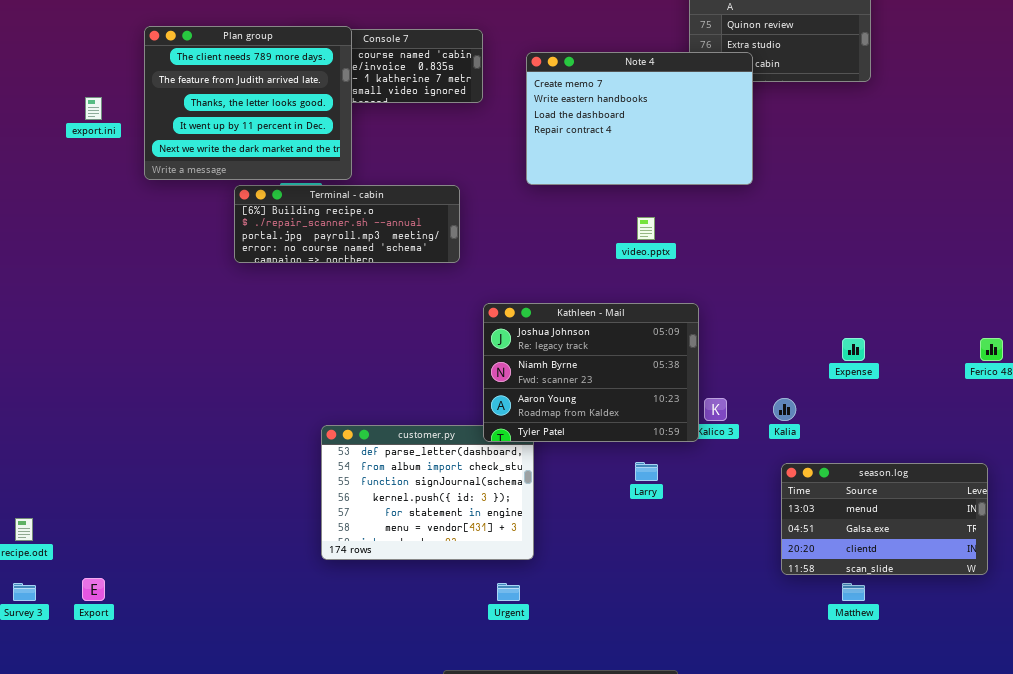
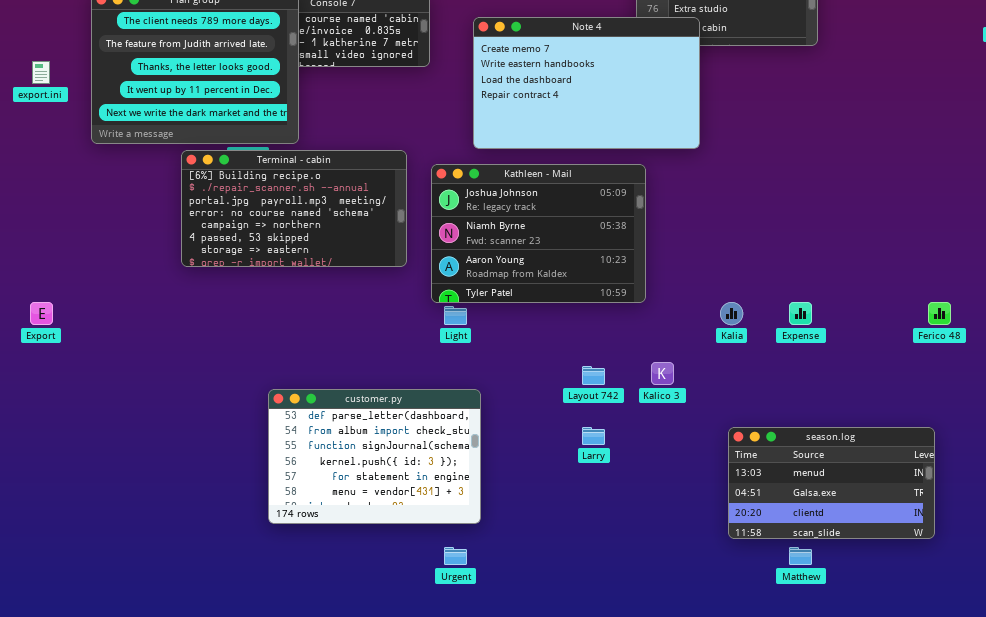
Terminal - cabin: [234,185,460,263] -> [181,150,407,267], resized
Kathleen - Mail: [483,303,699,442] -> [431,164,646,303], moved
Kalia: [773,398,796,421] -> [720,302,743,325], moved
Export: [82,578,105,601] -> [30,302,53,325], moved

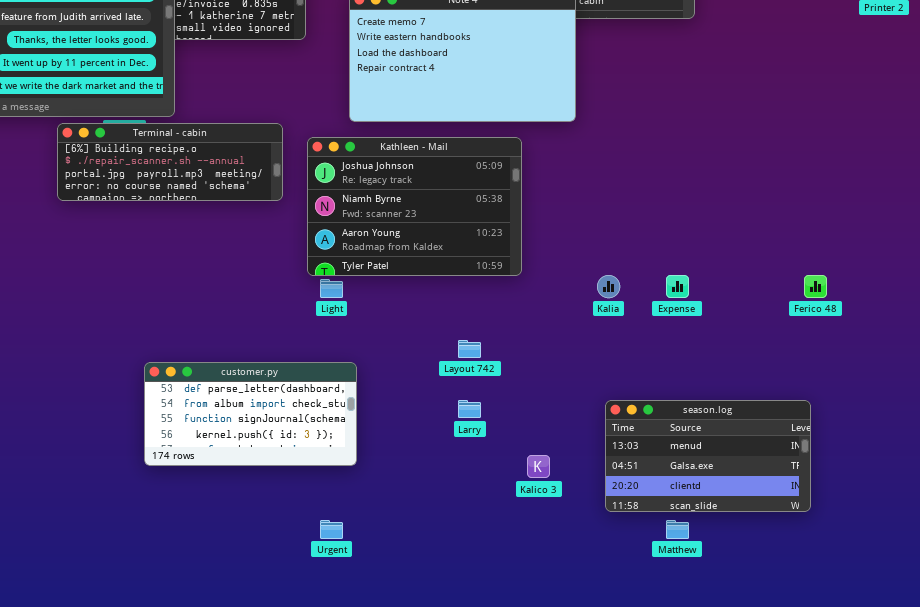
Terminal - cabin: [181,150,407,267] -> [57,123,283,201], resized
Kalico 3: [651,362,674,385] -> [527,455,550,478], moved
customer.py: [268,389,481,524] -> [144,362,357,466], resized

